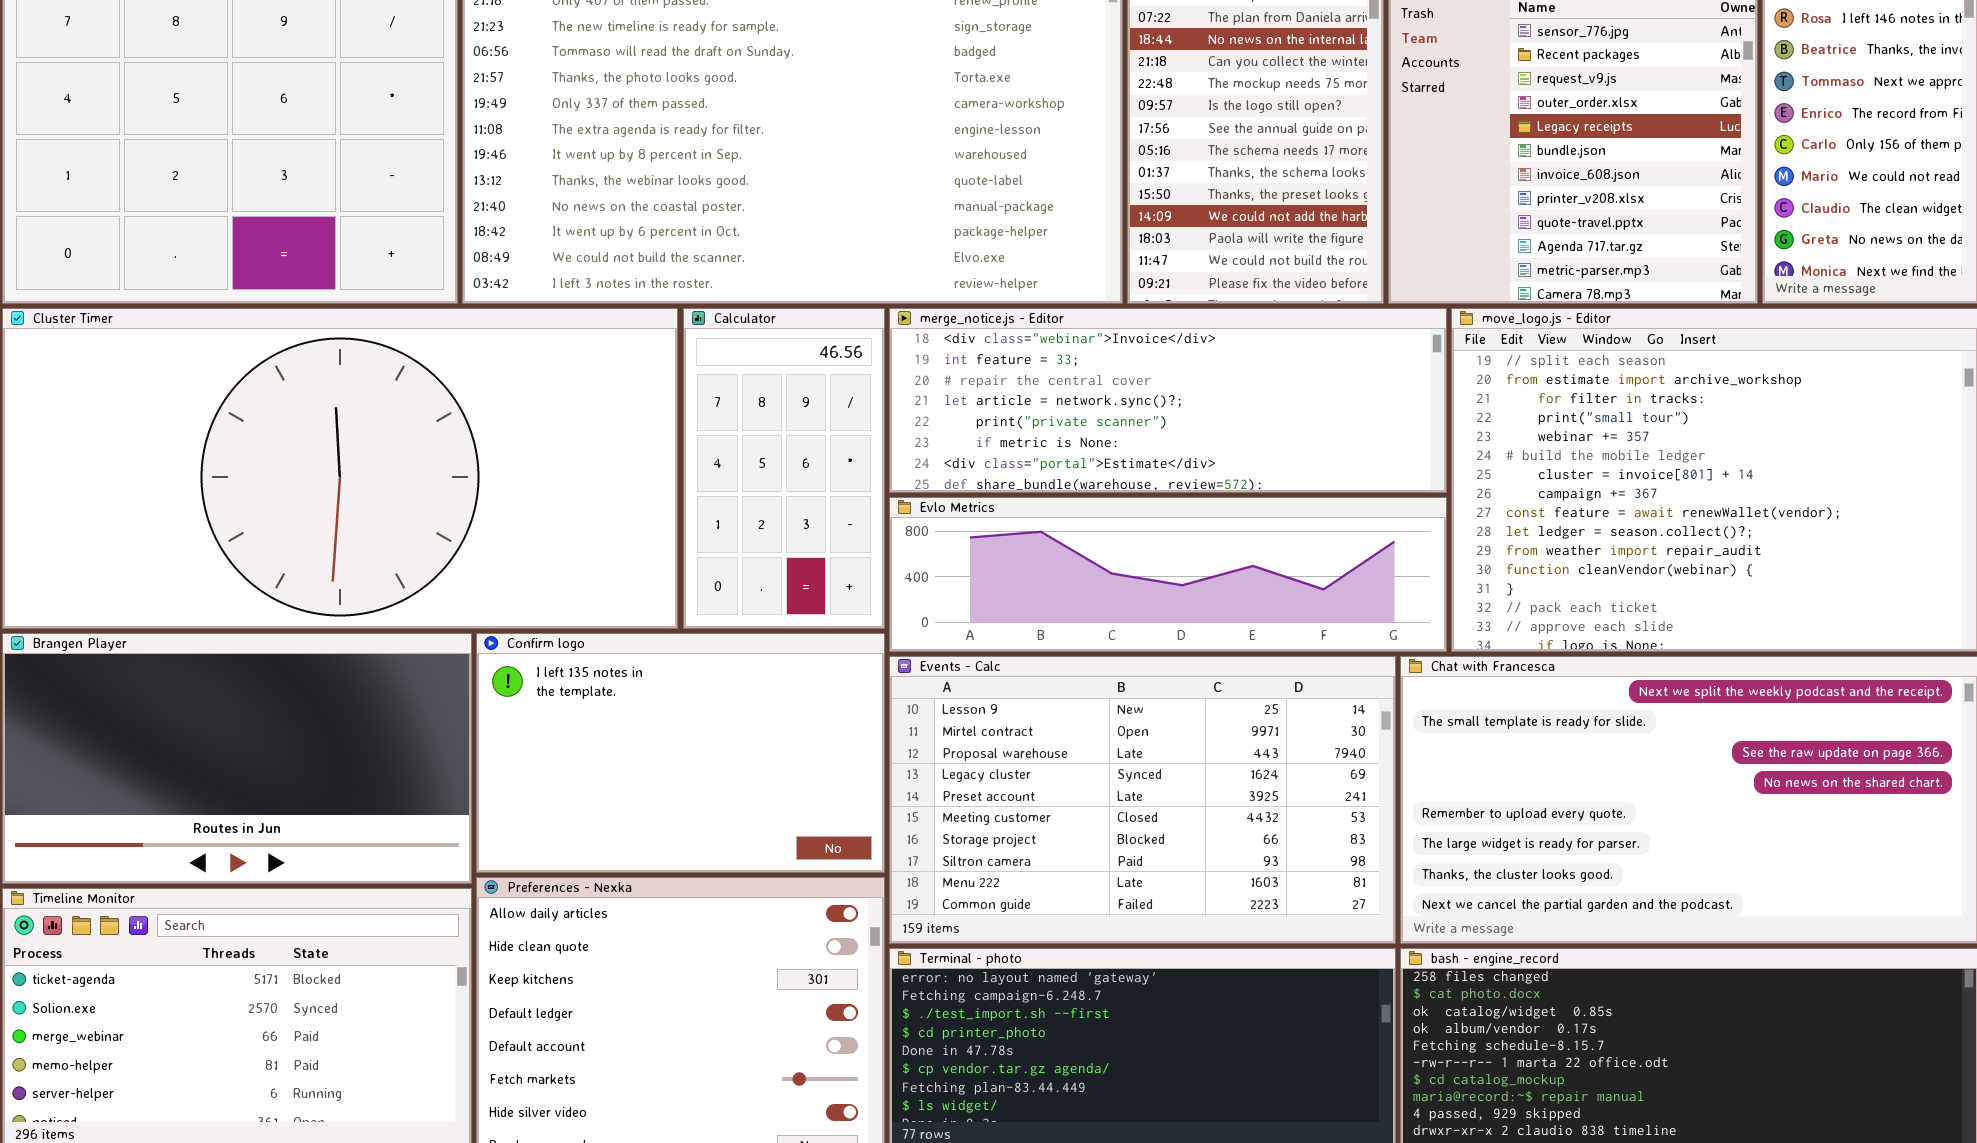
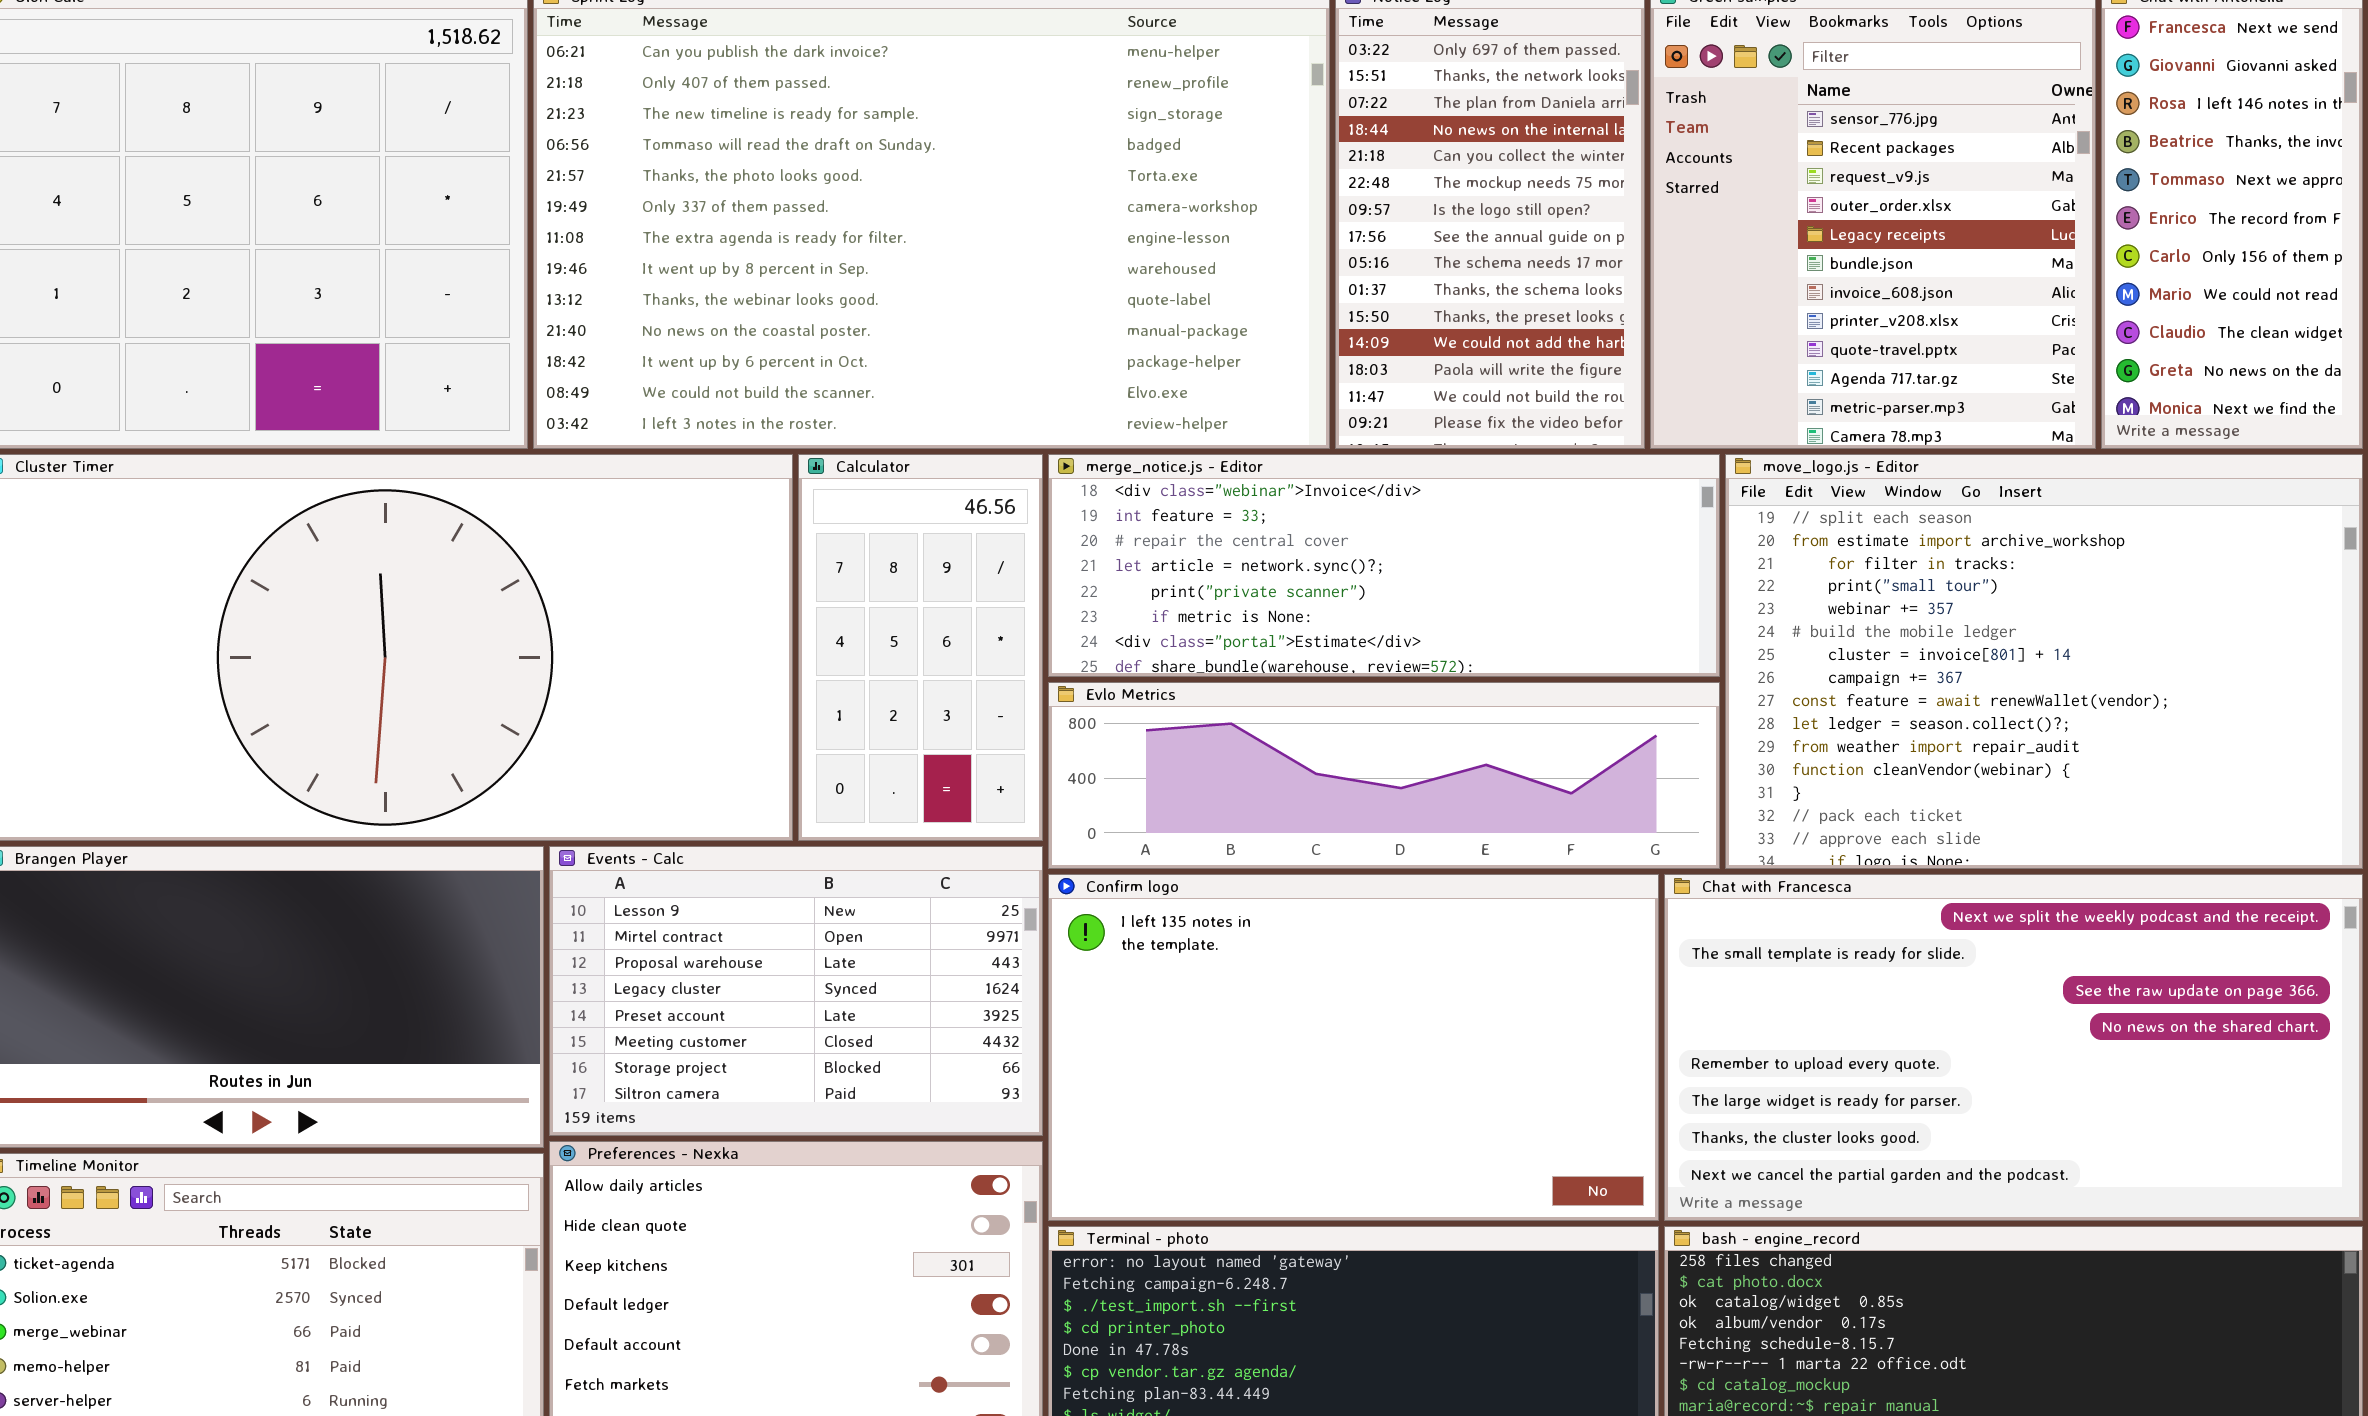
Confirm logo: [476,633,885,873] -> [1048,874,1659,1221], moved, resized
Events - Calc: [889,656,1396,944] -> [549,846,1043,1136], moved, resized

